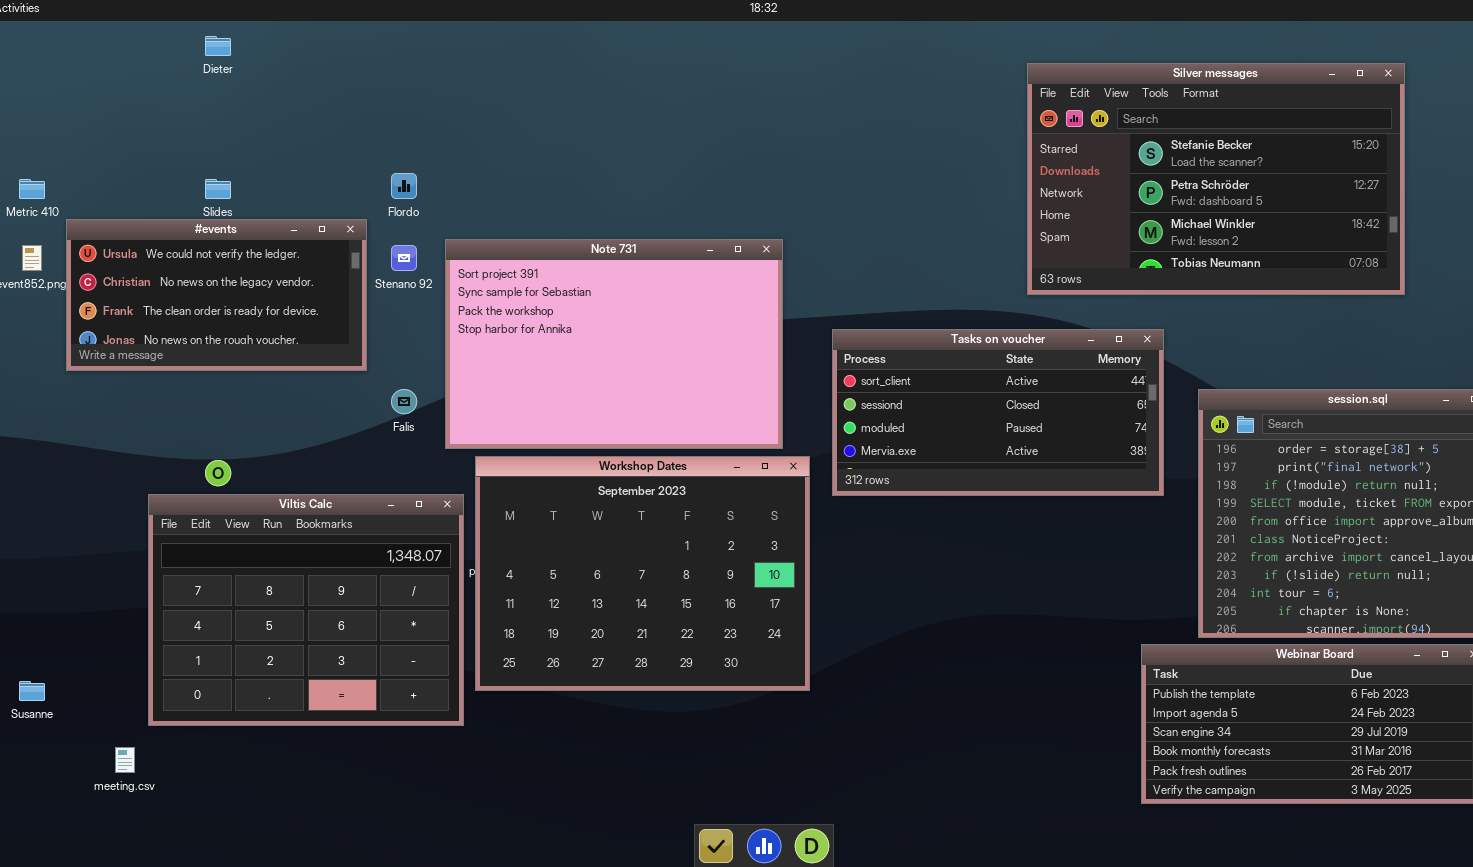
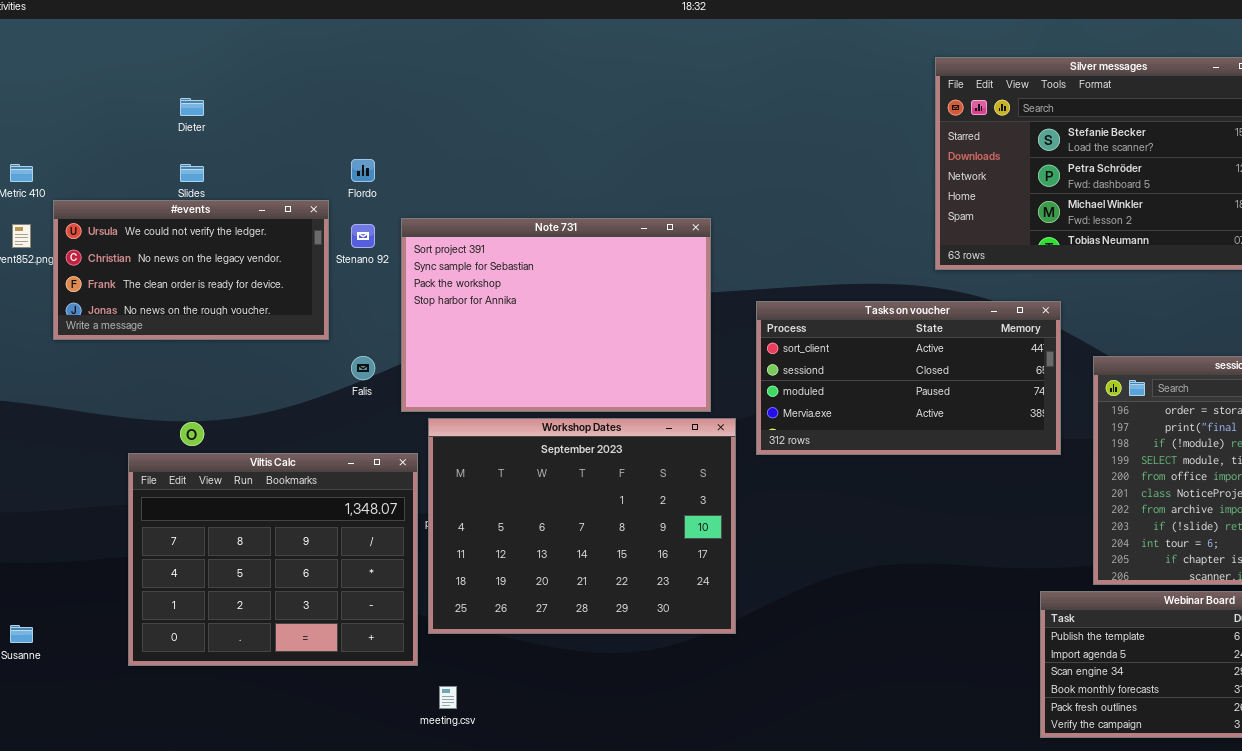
Dieter: [205,36,231,56] -> [180,98,204,116], moved
meeting.csv: [115,747,135,773] -> [439,686,457,709], moved

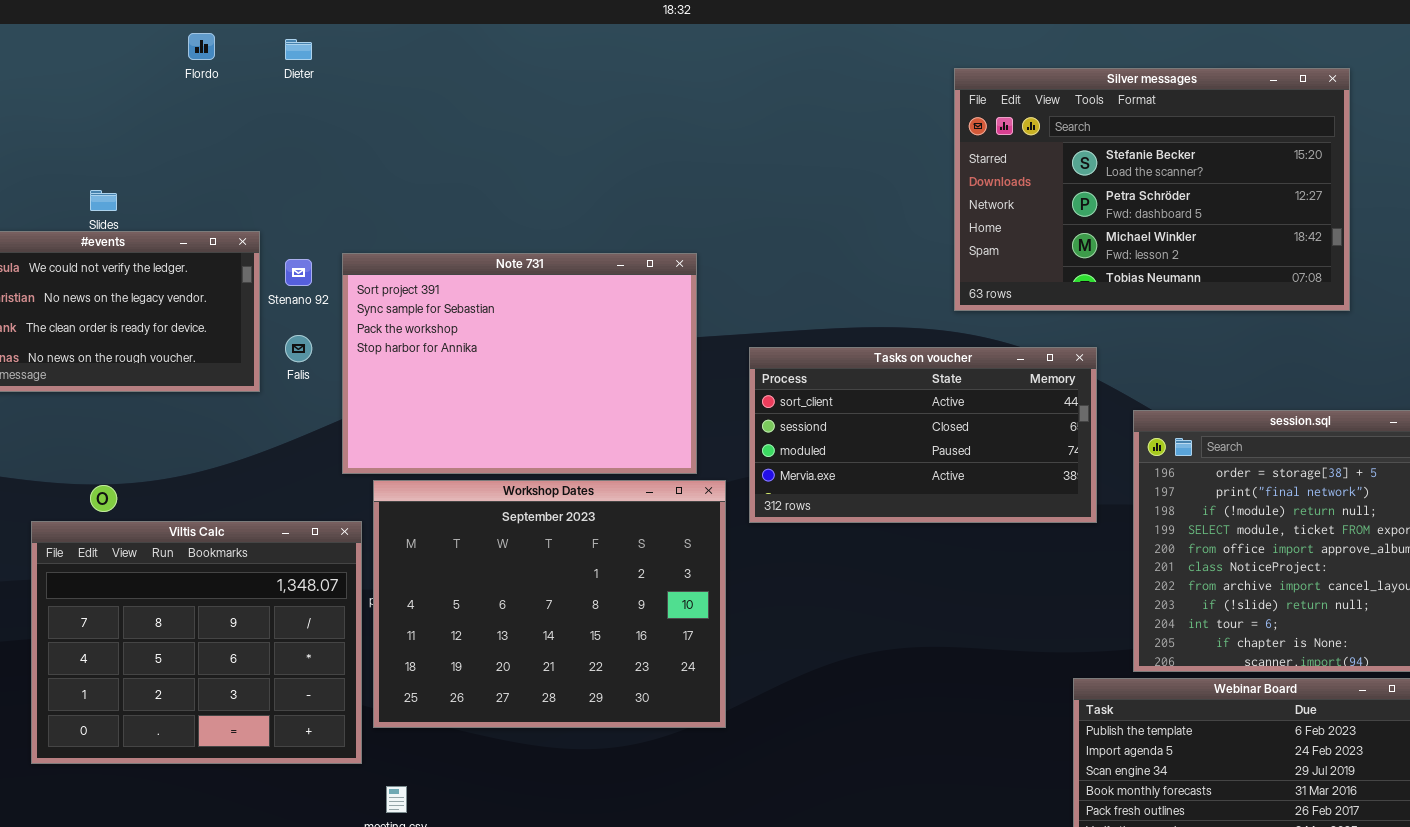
Dieter: [180,98,204,116] -> [285,39,312,60], moved
Flordo: [351,159,375,182] -> [188,33,215,60], moved
Falis: [351,356,375,380] -> [285,335,312,362], moved

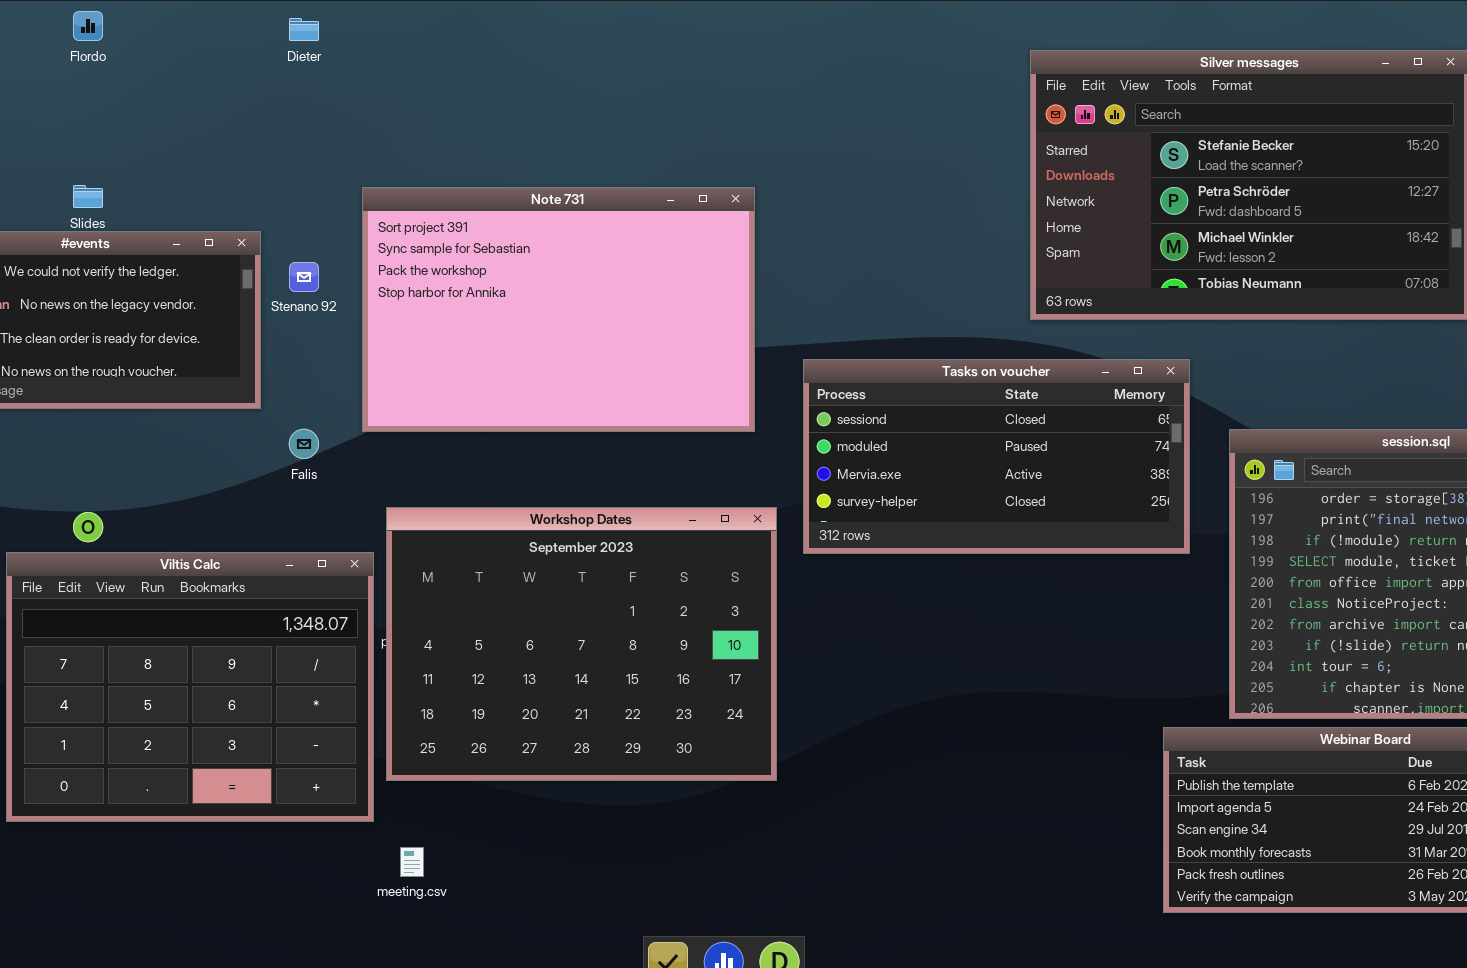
Flordo: [188,33,215,60] -> [73,11,103,41], moved
Note 731: [342,253,697,474] -> [362,187,755,432], moved
Falis: [285,335,312,362] -> [289,429,319,459], moved
Tasks on voucher: [749,347,1097,523] -> [803,359,1190,554], scrolled down 1 row

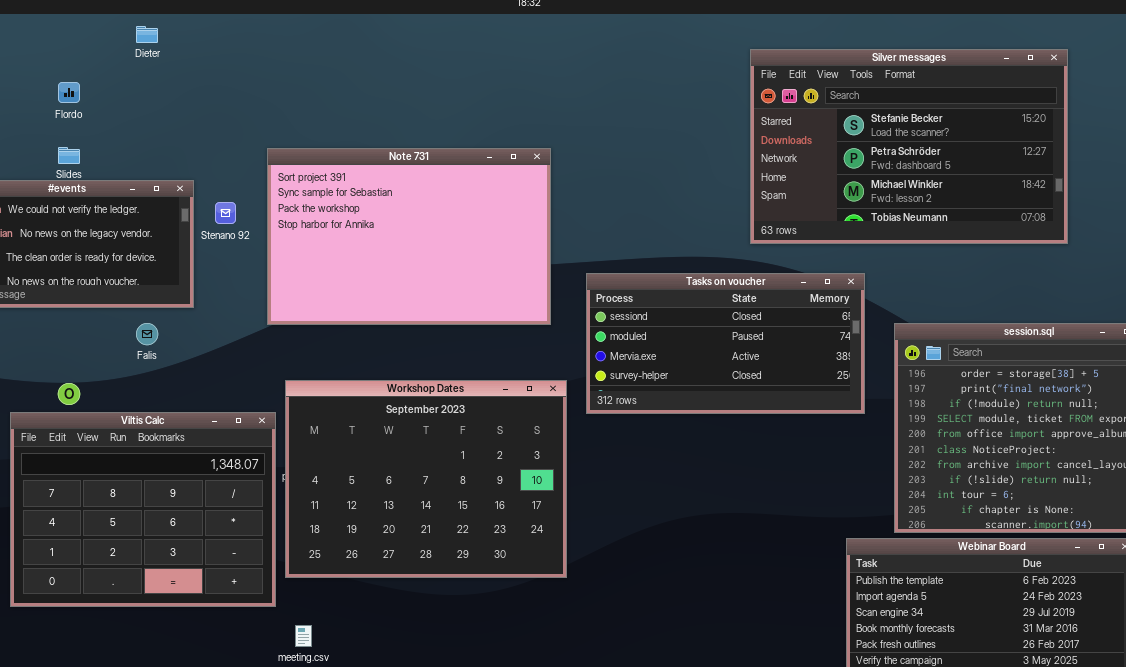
Flordo: [73,11,103,41] -> [58,82,80,103], moved
Dieter: [289,18,319,41] -> [136,26,158,43], moved
Falis: [289,429,319,459] -> [136,323,158,345], moved

